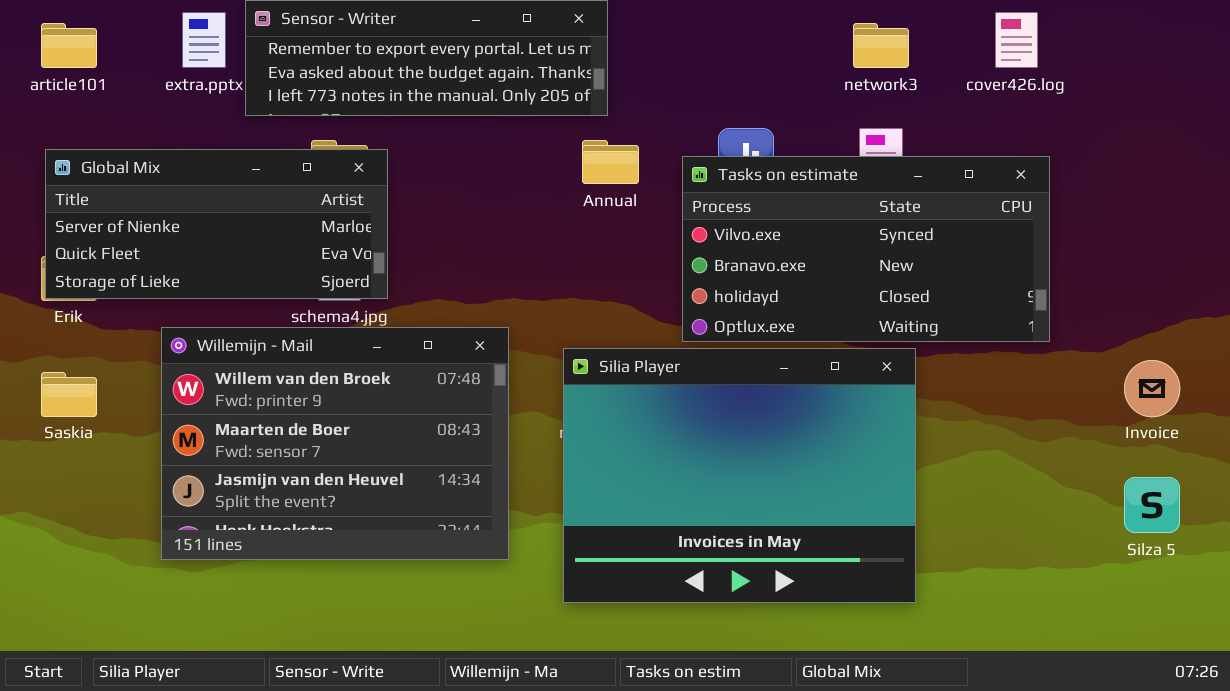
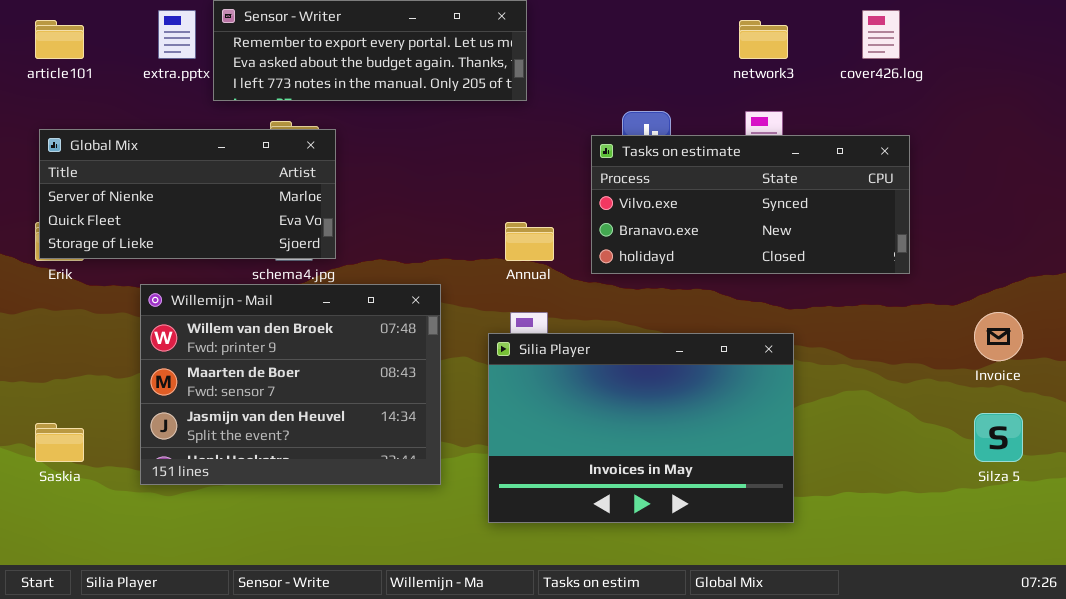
Annual: [582,140,639,184] -> [505,222,554,261], moved
Tasks on estimate: [682,156,1050,342] -> [591,135,910,274], resized
Silia Player: [563,348,916,603] -> [488,333,794,523], resized
Saskia: [41,372,97,417] -> [35,423,84,462], moved

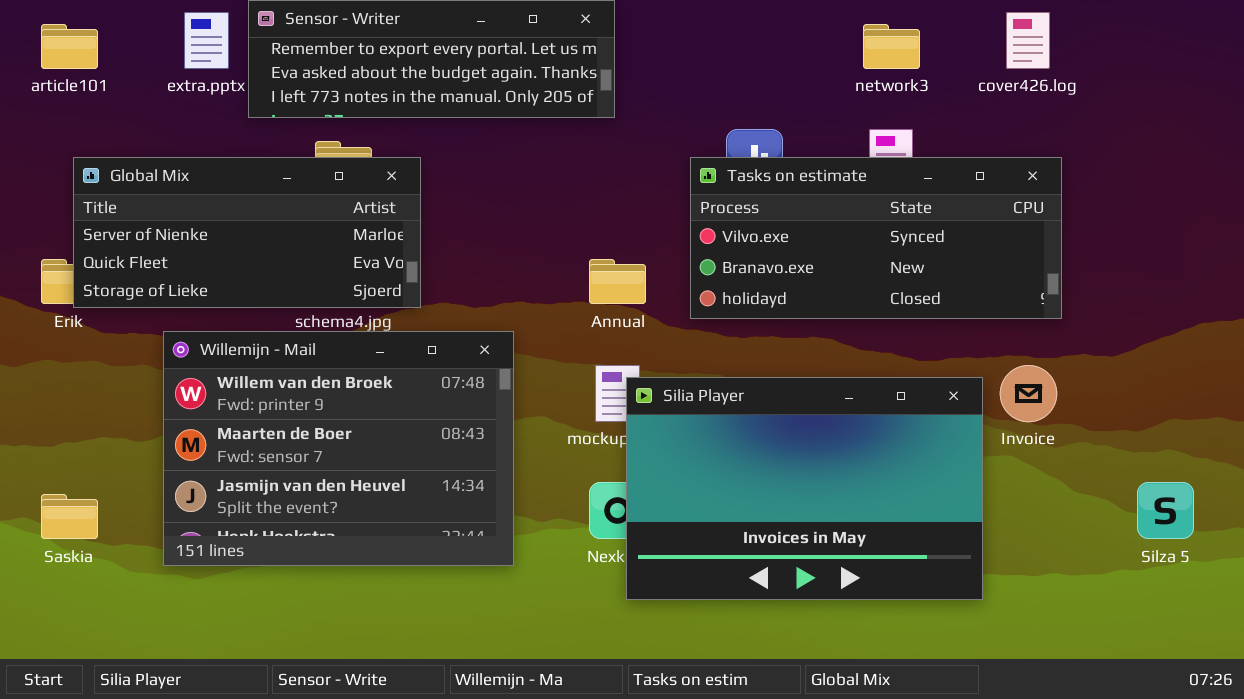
Global Mix: [39,129,336,259] -> [73,157,421,308], moved
Invoice: [974,312,1023,361] -> [1000,365,1057,422], moved
Silia Player: [488,333,794,523] -> [626,377,983,600], moved

